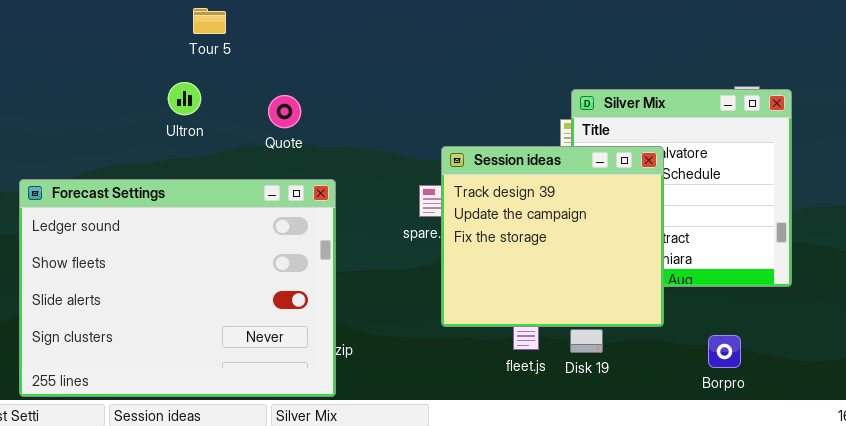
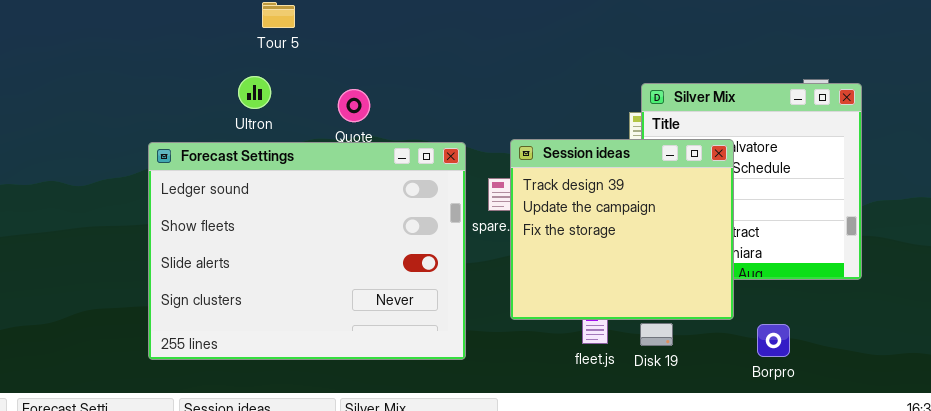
Forecast Settings: [19,179,336,397] -> [148,142,466,360], moved
Borpro: [708,335,741,368] -> [757,324,790,357], moved

